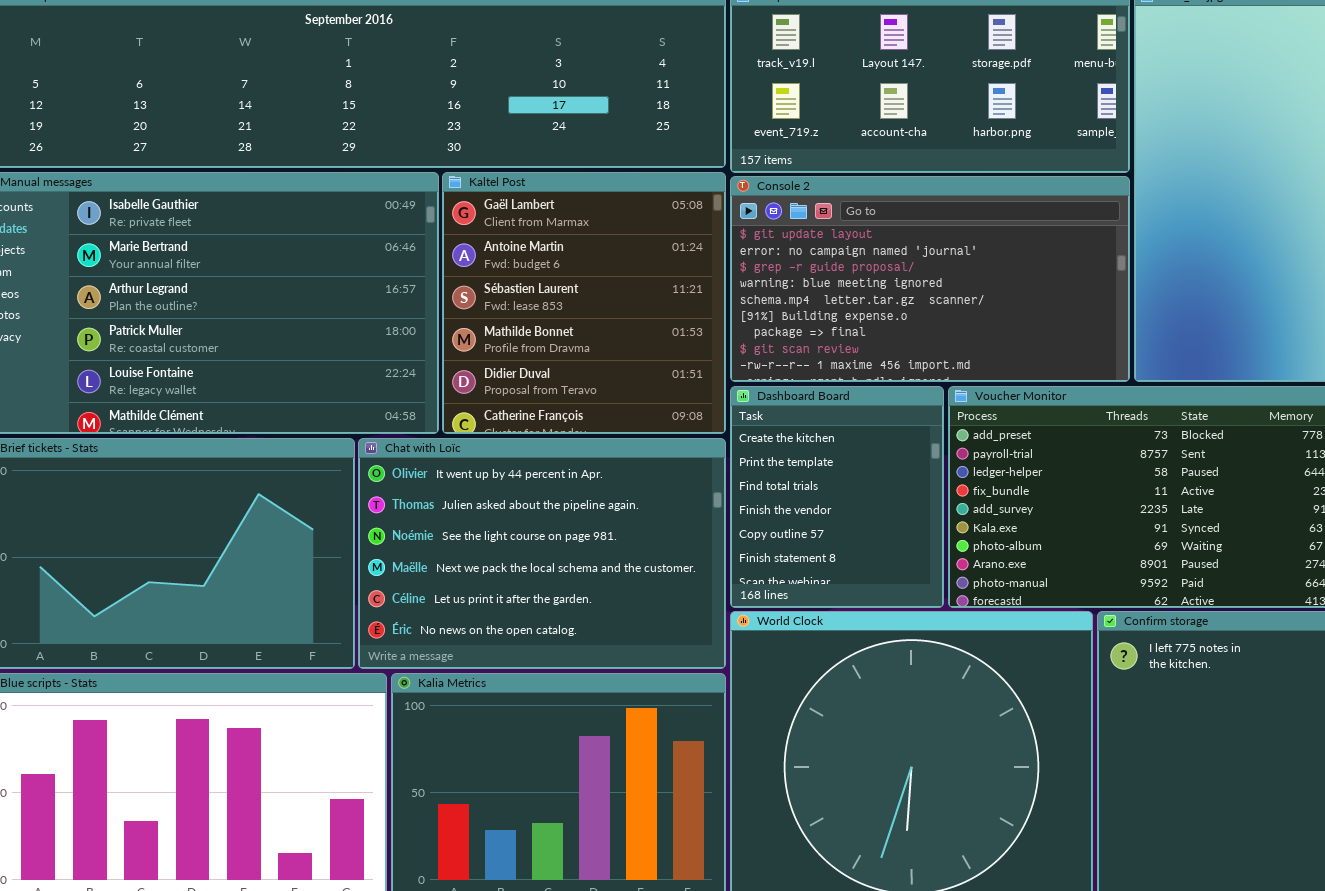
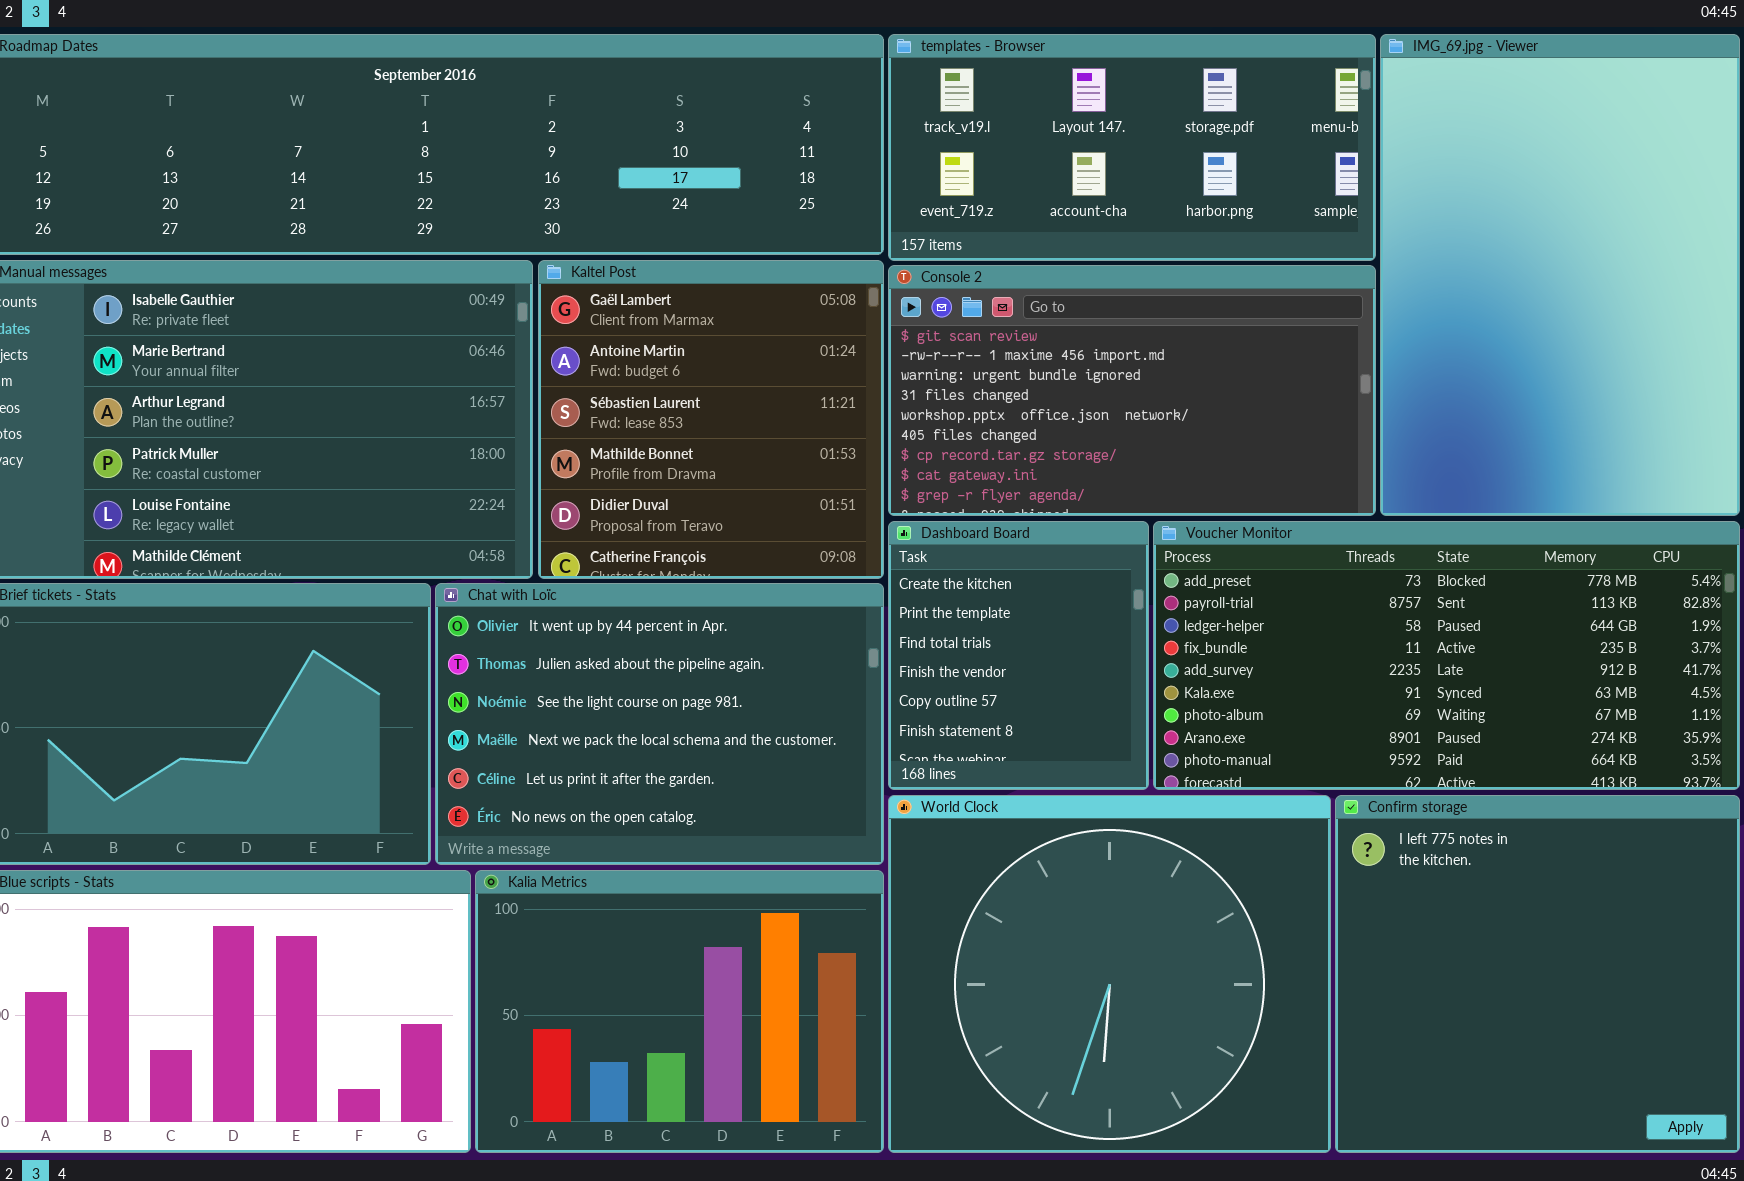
Console 2: [730,176,1130,382] -> [888,265,1376,516], scrolled down 7 rows

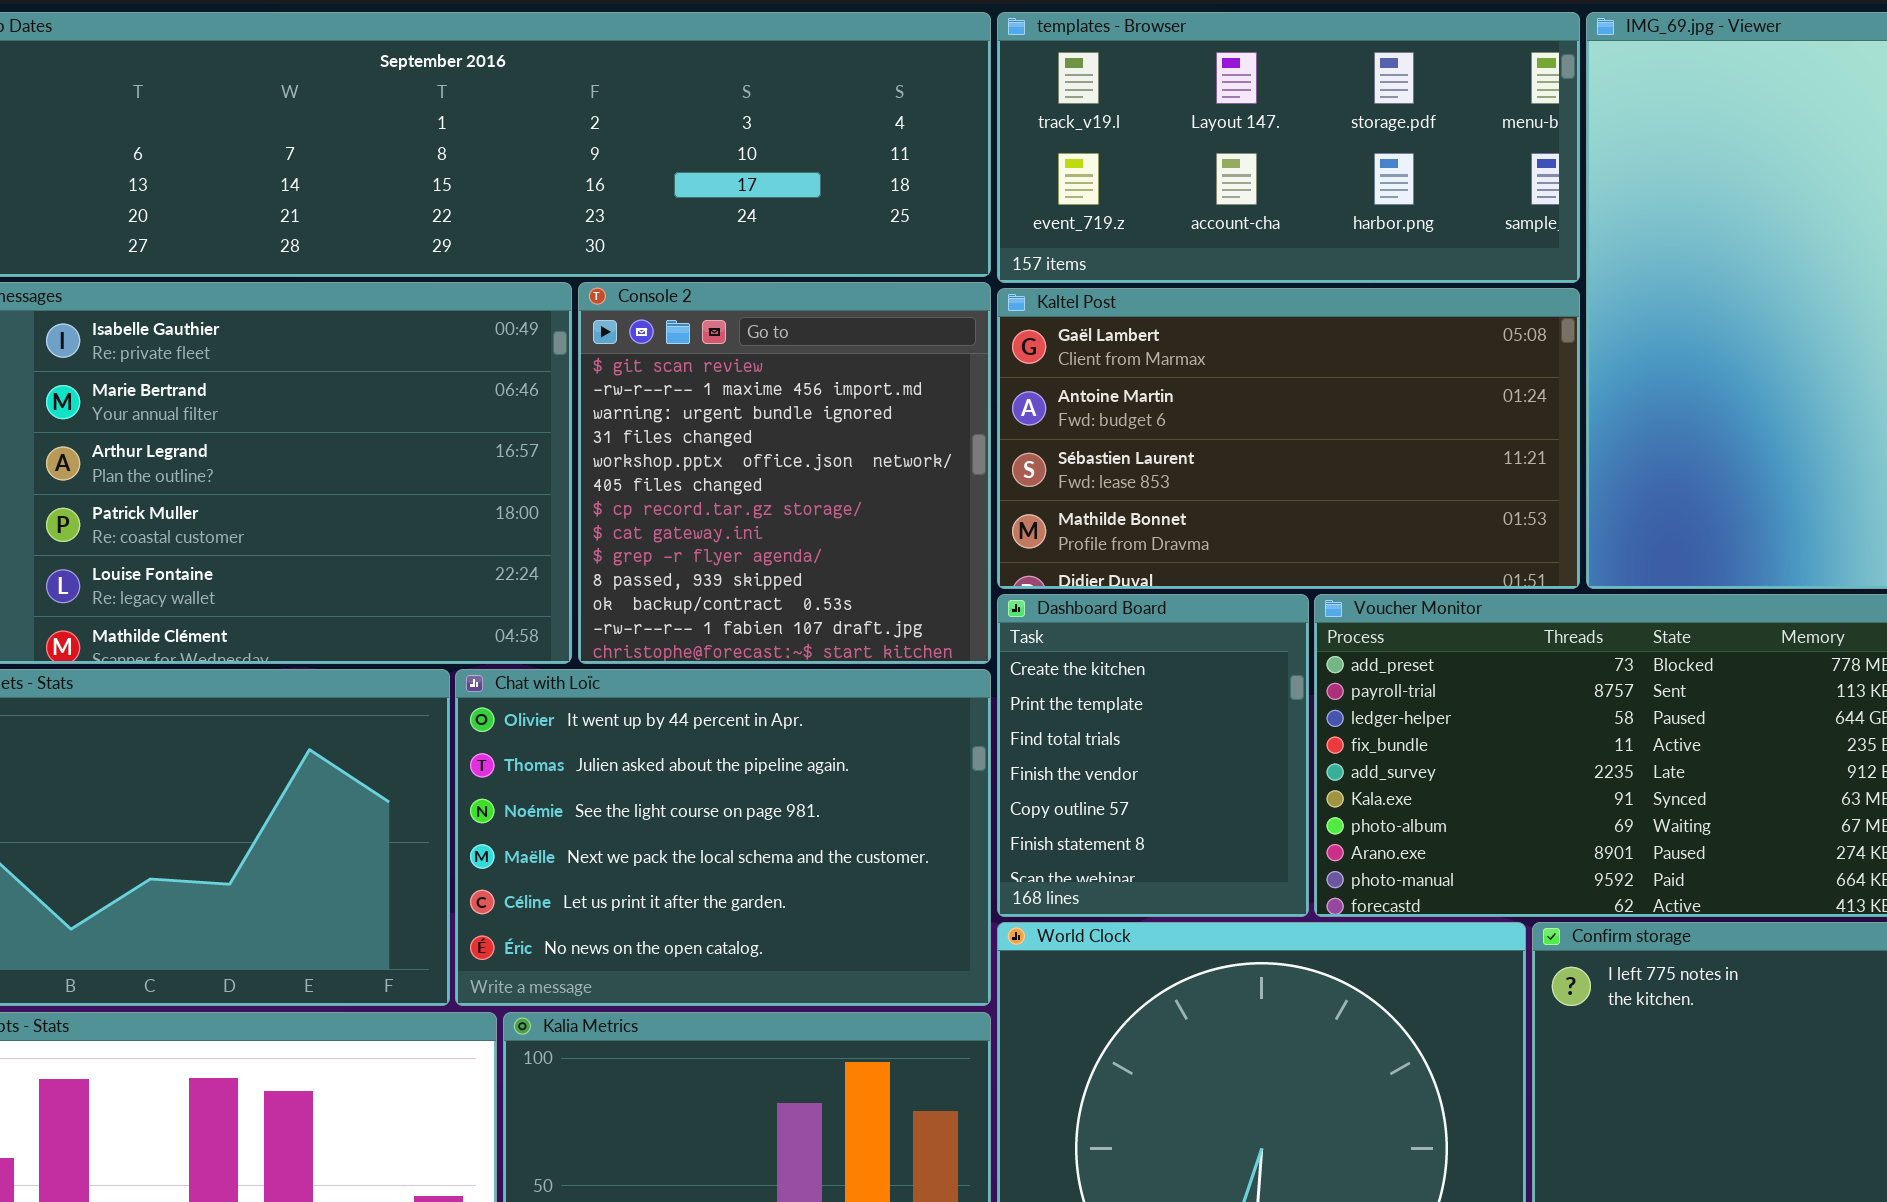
Kaltel Post: [538,260,884,579] -> [997,288,1580,589], moved, resized
Console 2: [888,265,1376,516] -> [578,282,991,664], moved, resized

